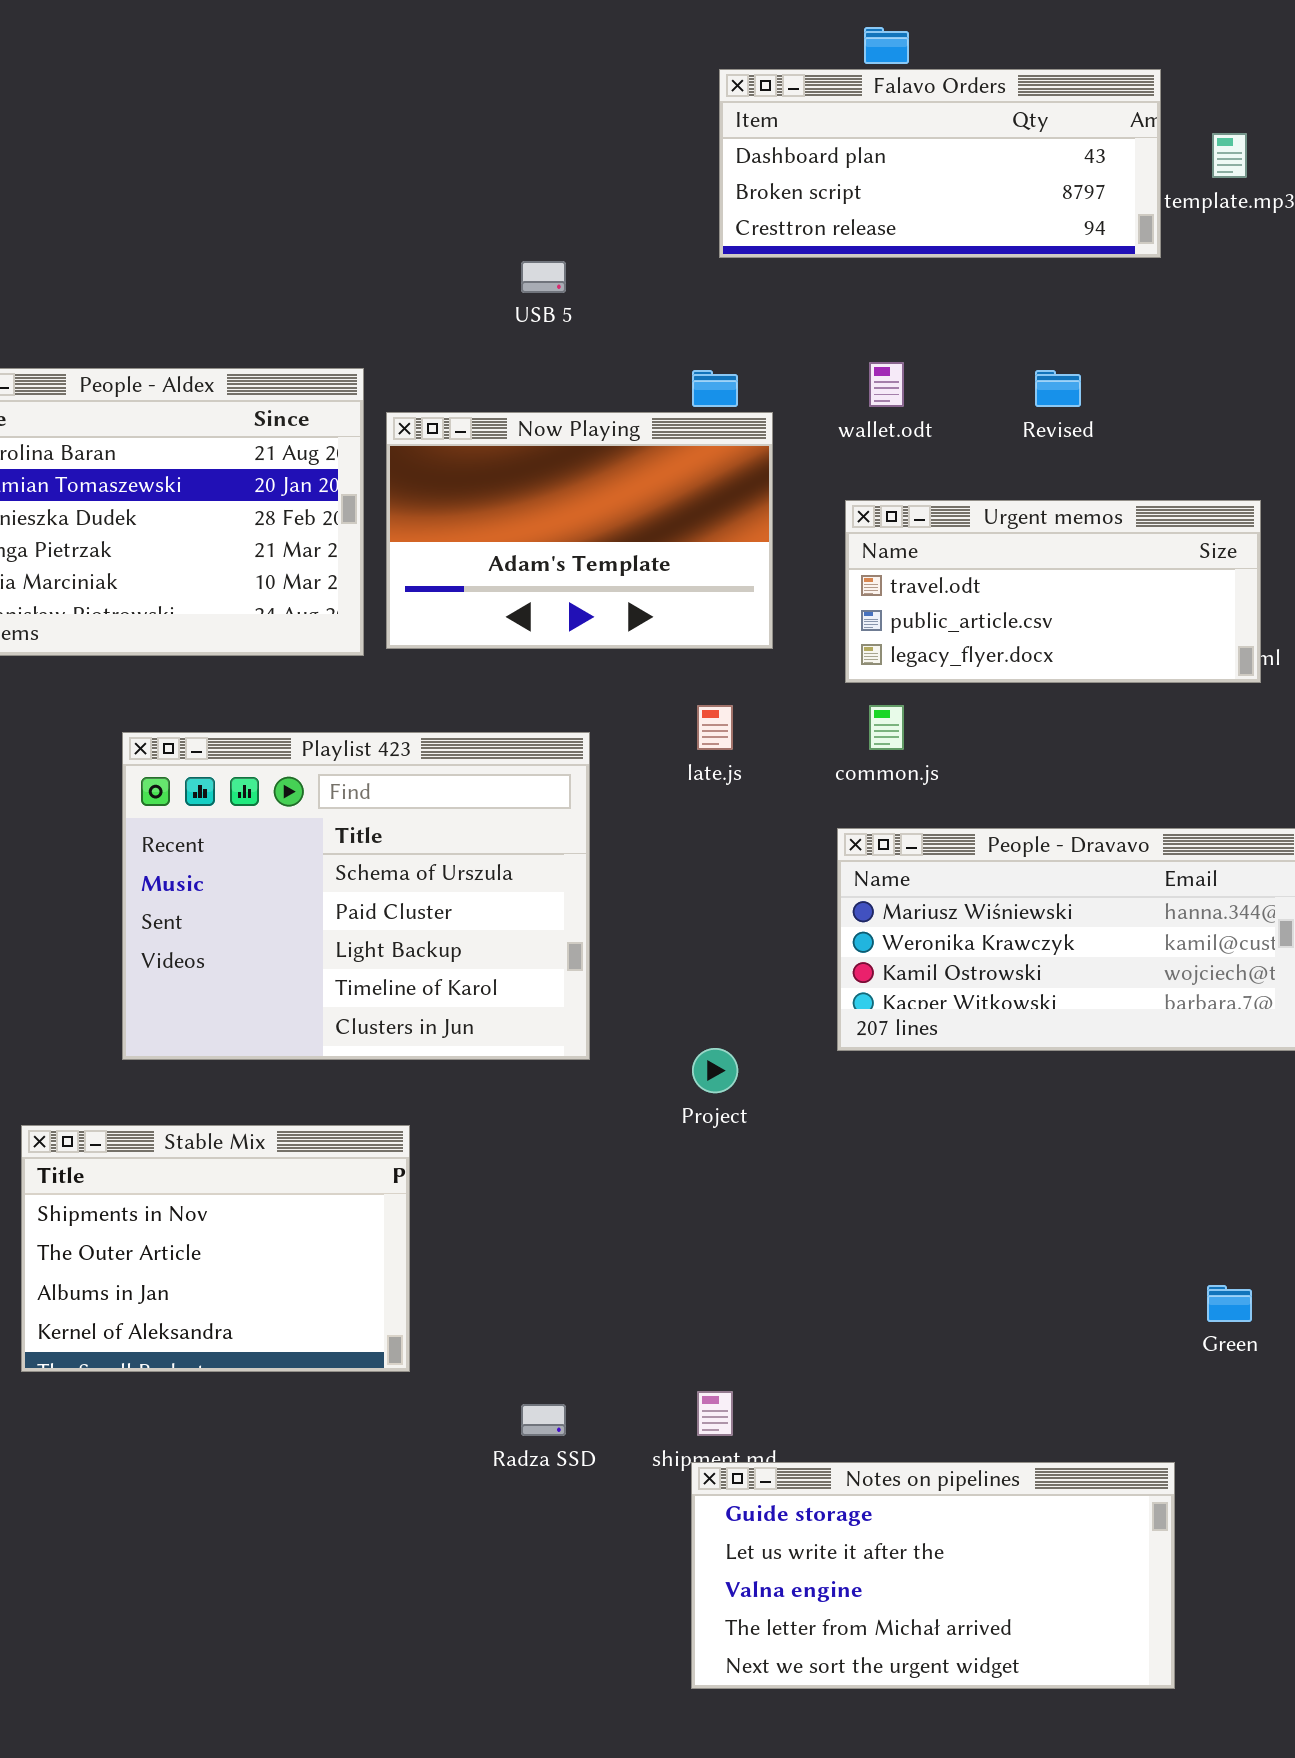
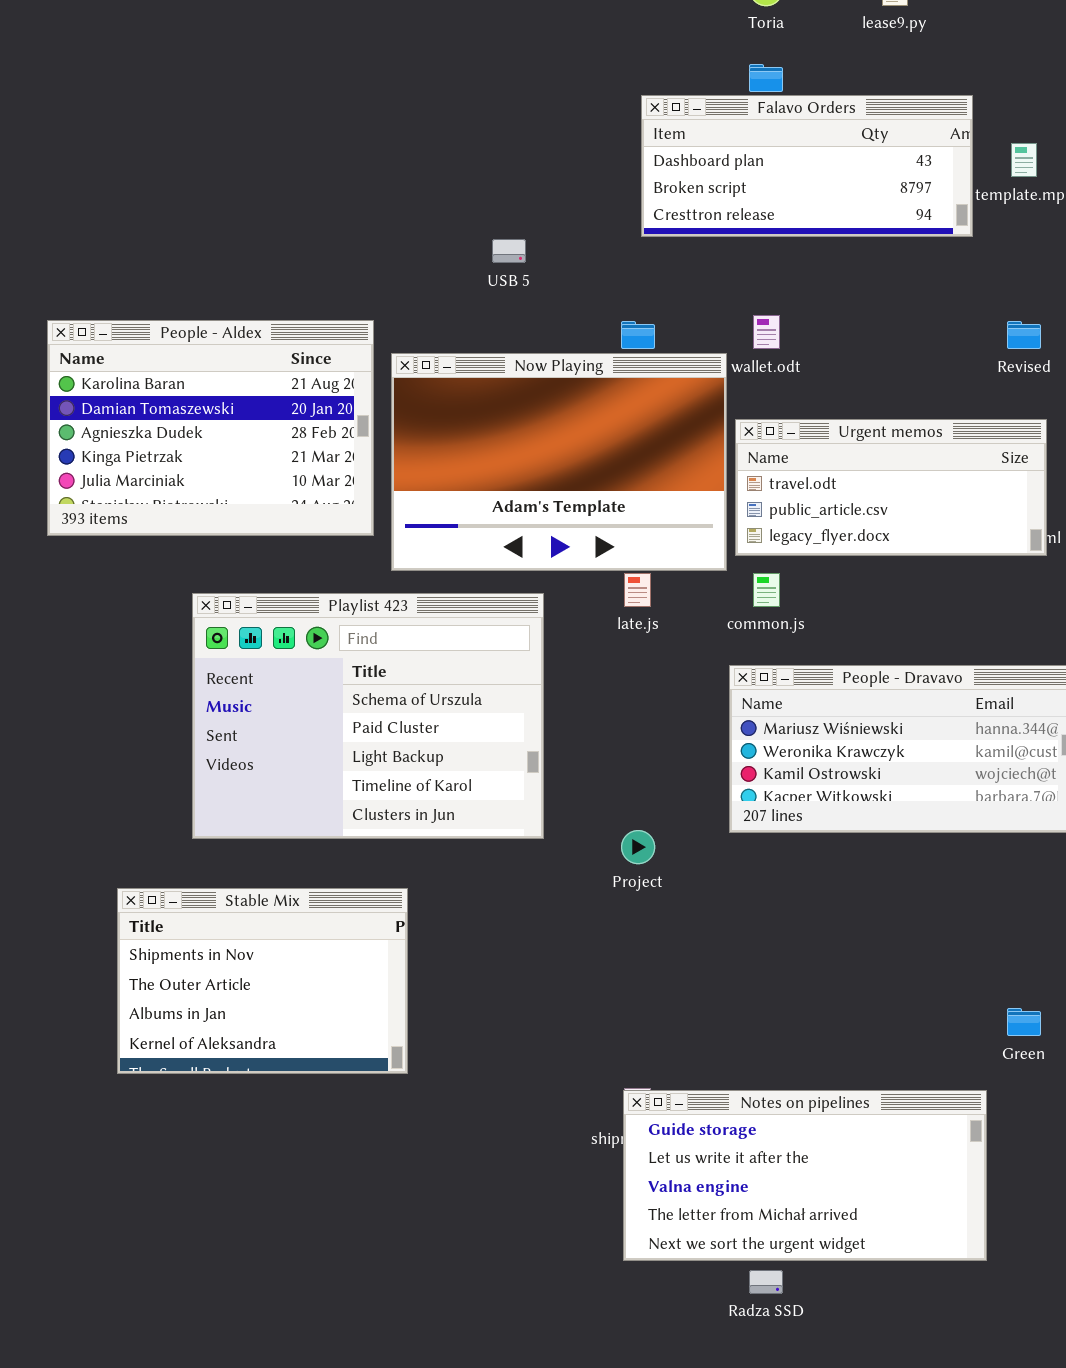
Revised: [1035,370,1081,407] -> [1007,321,1041,349], moved
Now Playing: [386,412,773,649] -> [391,353,727,571], resized
Radza SSD: [521,1404,566,1436] -> [749,1270,783,1294], moved
Notes on pipelines: [691,1462,1175,1689] -> [623,1090,987,1261], moved

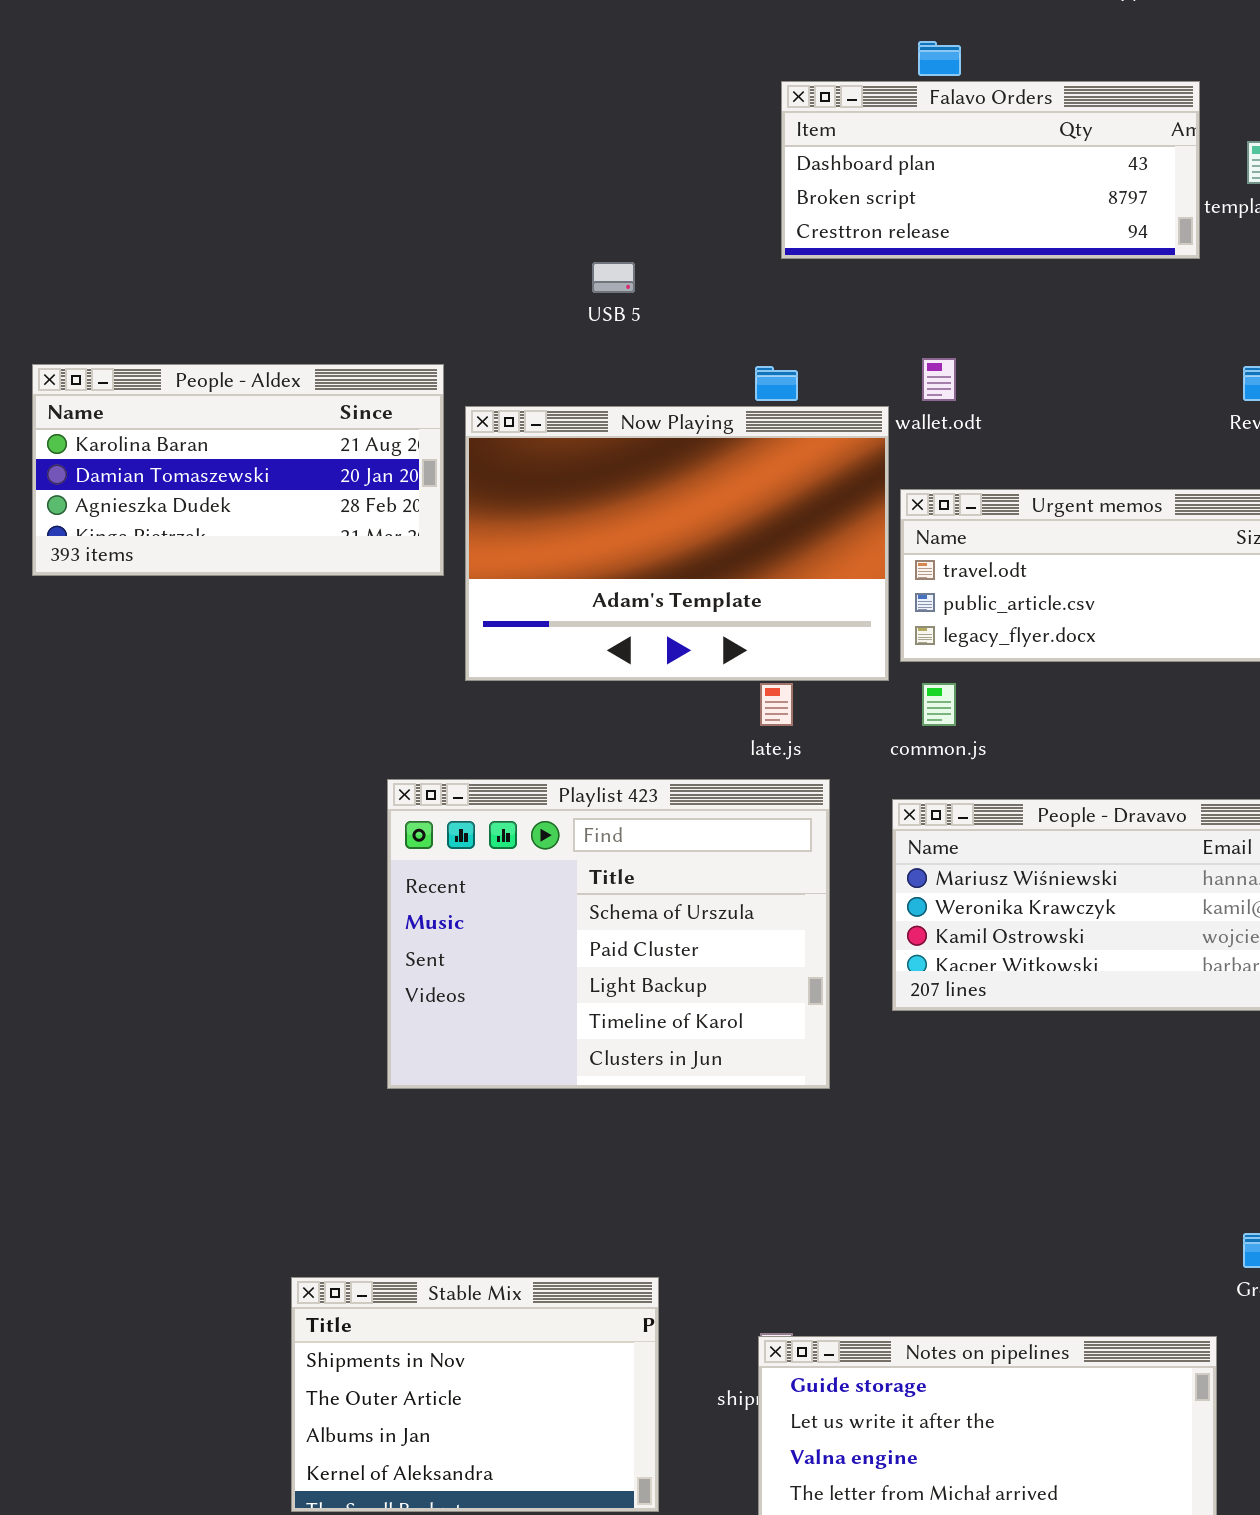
People - Aldex: [47,320,374,536] -> [32,364,444,576], resized
Playlist 423: [192,593,544,839] -> [387,779,830,1089], moved
Stable Mix: [117,888,408,1074] -> [291,1277,659,1512], moved

